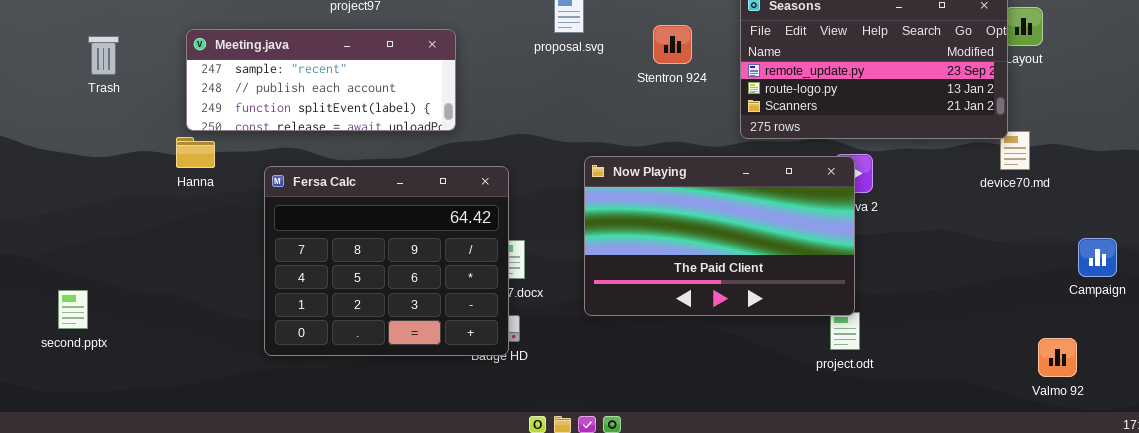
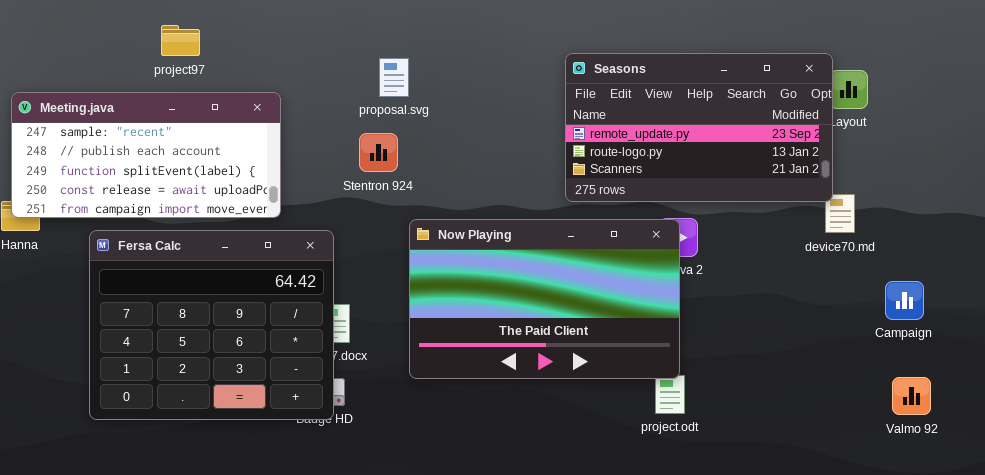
Stentron 924: [653,25,692,64] -> [359,133,398,172], moved
Meeting.java: [186,29,456,131] -> [11,92,281,218], resized
Campaign: [1078,238,1117,277] -> [885,281,924,320], moved
Valmo 92: [1038,338,1077,377] -> [892,377,931,415], moved

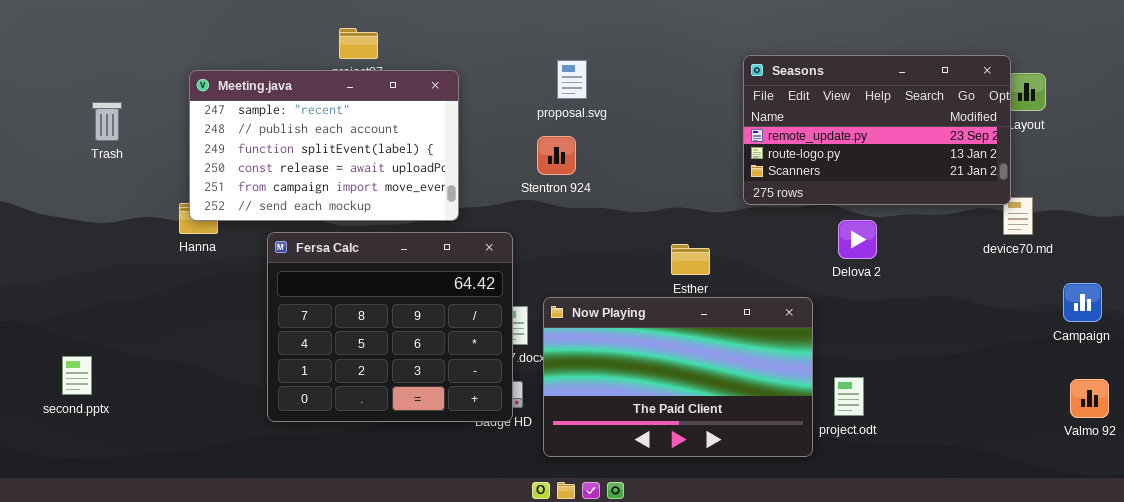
Meeting.java: [11,92,281,218] -> [189,70,459,221], resized
Now Playing: [409,219,680,379] -> [543,297,813,457], moved

